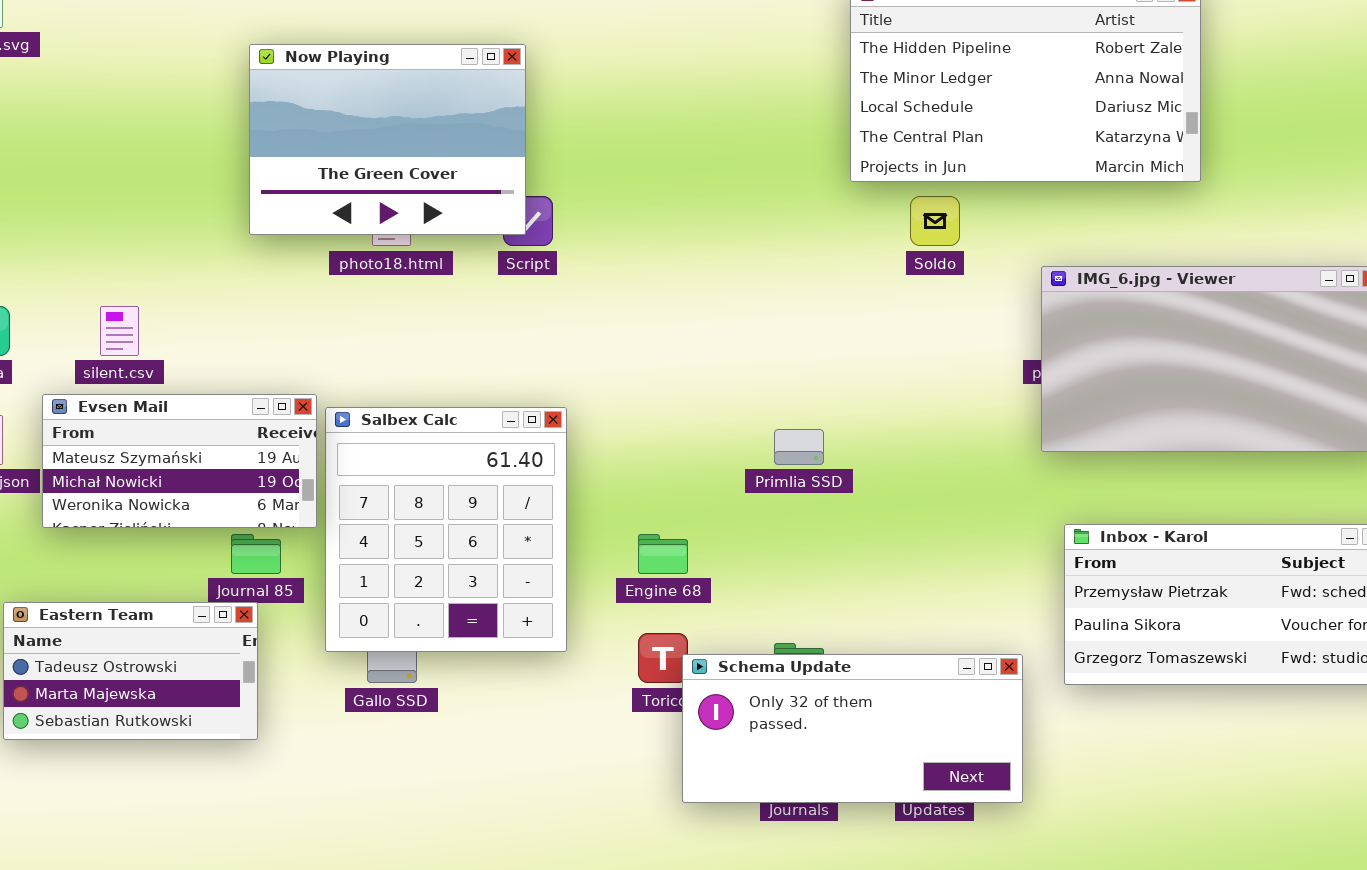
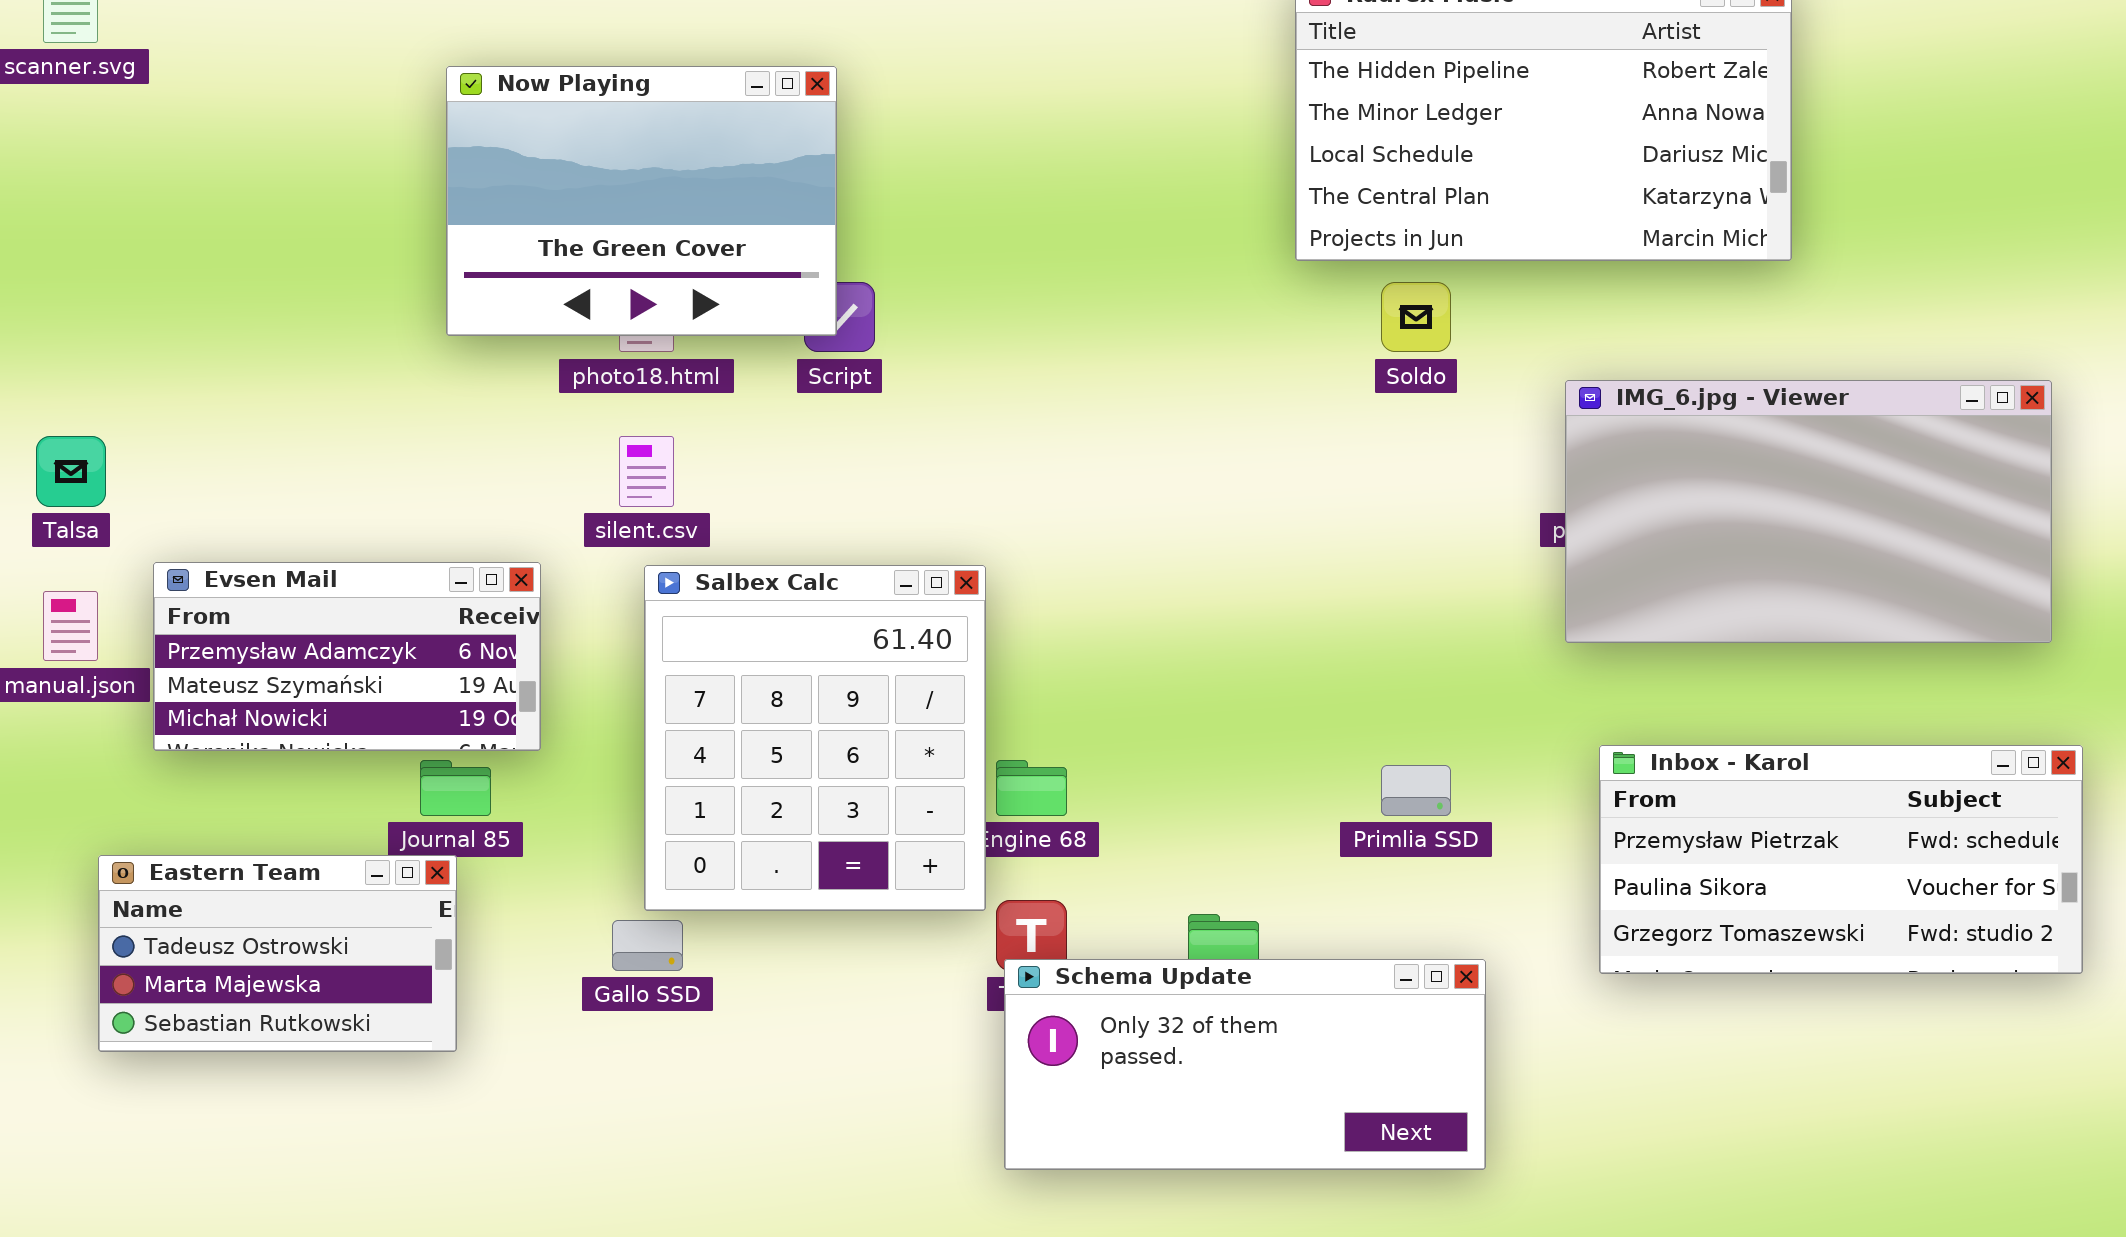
silent.csv: [100,306,139,356] -> [619,436,674,507], moved
Evsen Mail: [42,394,317,528] -> [153,562,541,751], scrolled up 1 row
Salbex Calc: [325,407,567,652] -> [644,565,986,911], moved
Primlia SSD: [774,429,824,465] -> [1381,765,1451,816], moved
Schema Update: [682,654,1023,803] -> [1004,959,1486,1170], moved

